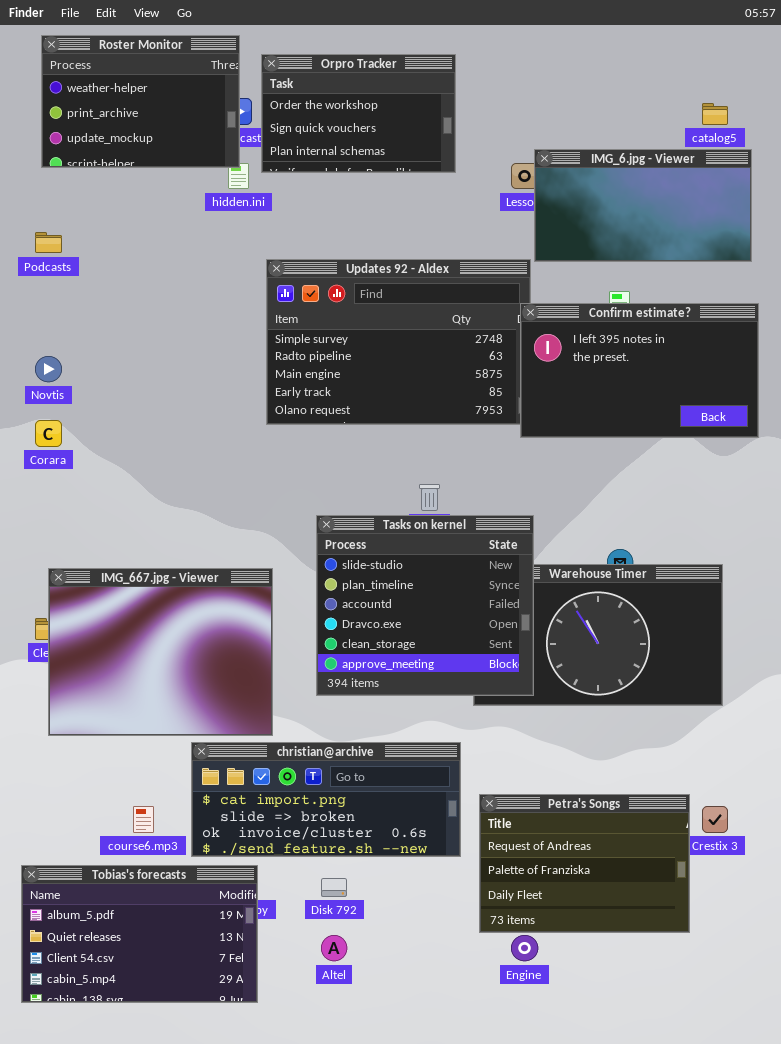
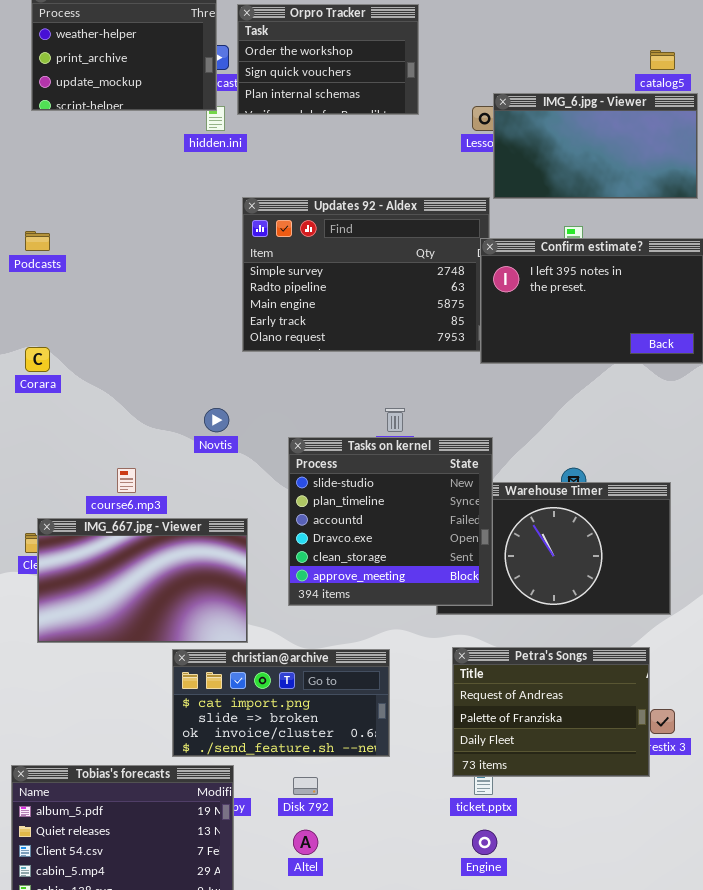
Podcasts: [35,232,62,253] -> [25,231,50,251], moved
Novtis: [35,356,62,382] -> [204,408,229,432], moved
IMG_667.jpg - Viewer: [48,568,273,736] -> [37,518,248,643], resized
christian@archive: [191,742,461,857] -> [172,649,390,757], resized
Petra's Songs: [479,794,690,933] -> [452,647,650,777], moved
course6.mp3: [133,806,154,833] -> [117,468,136,493], moved

